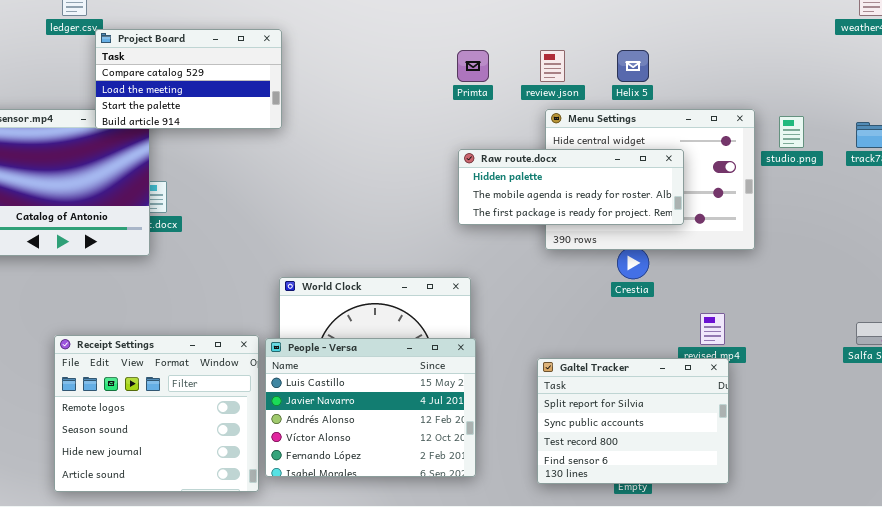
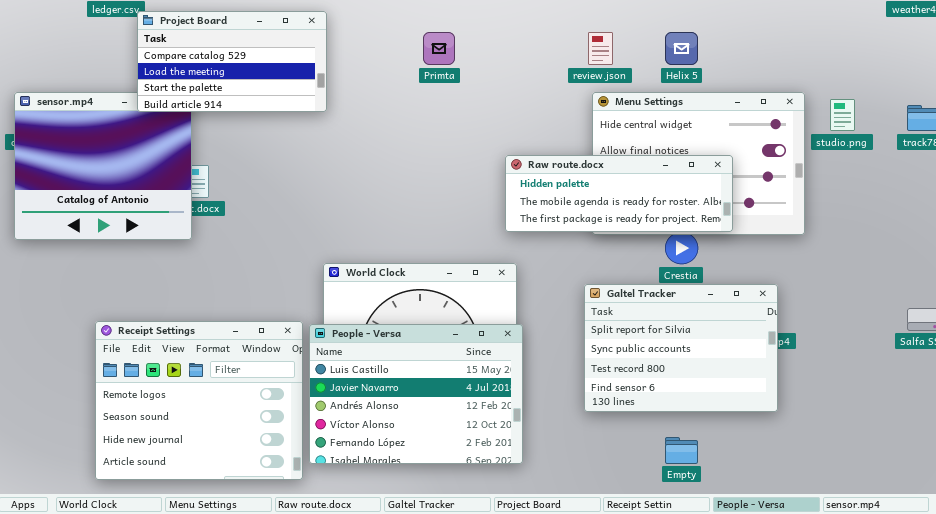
Primta: [457,50,489,82] -> [423,32,455,65], moved
Raw route.docx: [458,149,684,225] -> [505,155,733,232], moved
Galtel Tracker: [537,358,729,484] -> [584,284,778,412], moved

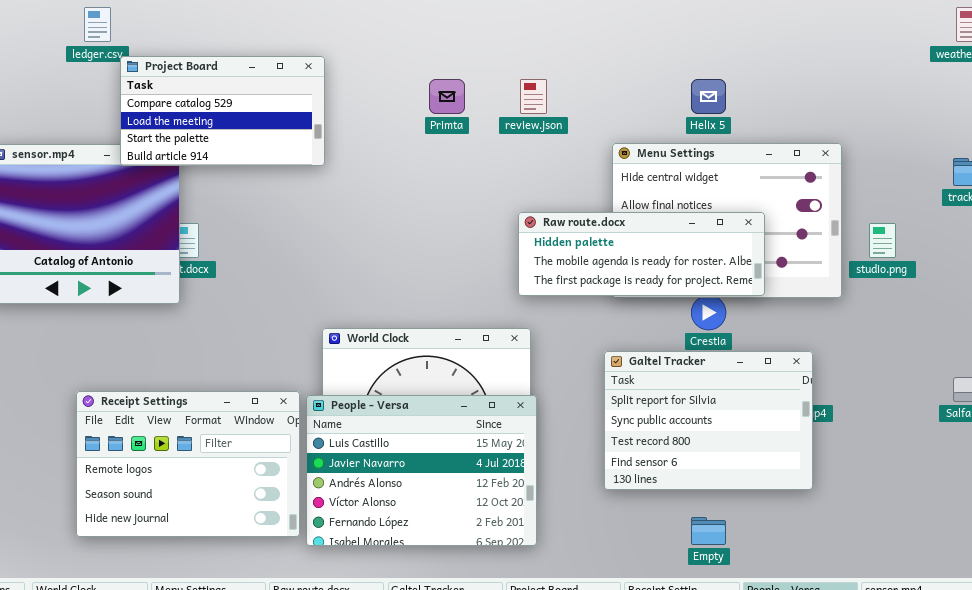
review.json: [588,32,613,65] -> [520,79,547,114], moved
studio.png: [830,99,855,131] -> [869,223,896,258], moved
Receipt Settings: [95,321,303,480] -> [76,391,300,537], resized

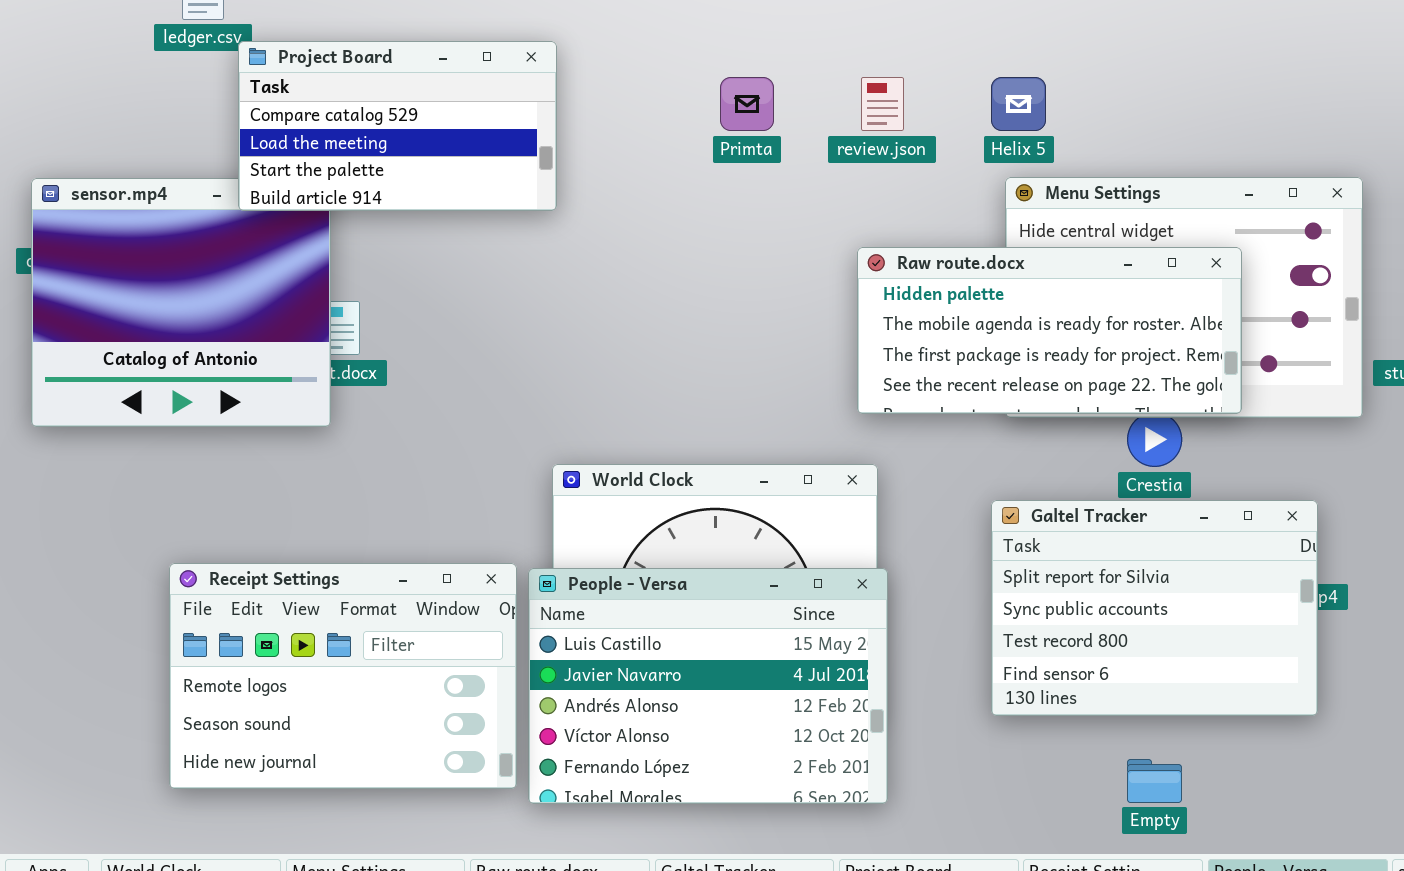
Helix 5: [691,79,726,114] -> [991,77,1046,131], moved
Raw route.docx: [518,212,765,296] -> [857,247,1242,414], resized

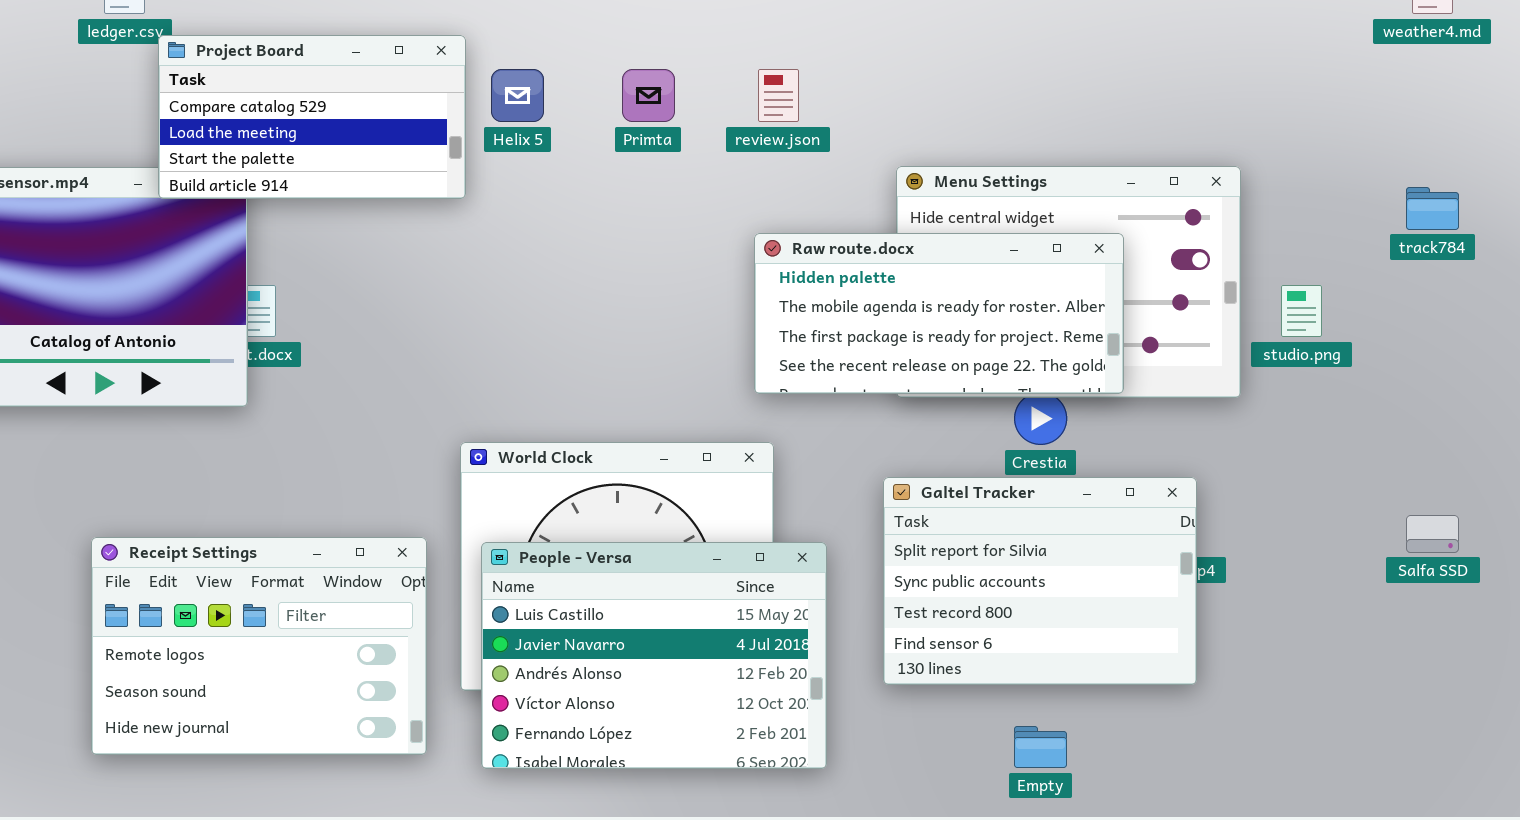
Helix 5: [991,77,1046,131] -> [491,69,544,122], moved
People - Versa: [528,568,888,804] -> [481,542,827,769], moved

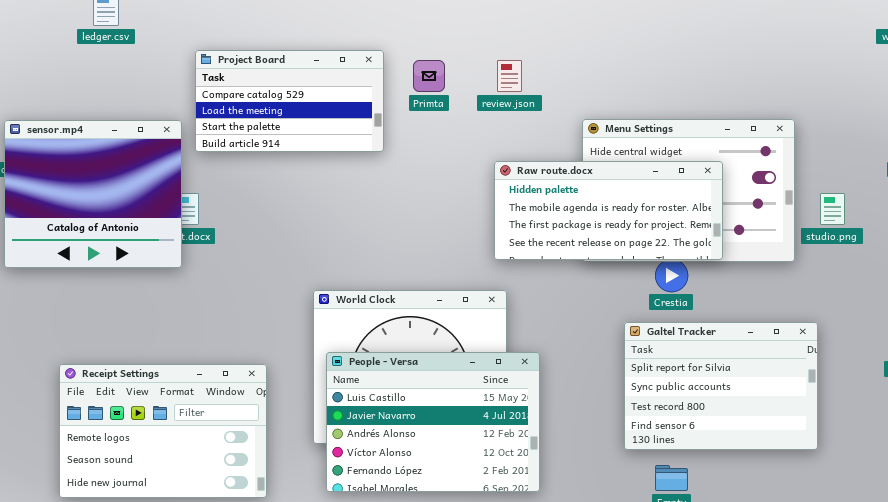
Project Board: [158,35,466,199] -> [195,50,384,152], moved
Galtel Tracker: [883,477,1197,685] -> [624,322,818,450], moved
Receipt Settings: [91,537,427,755] -> [59,364,267,498], moved

